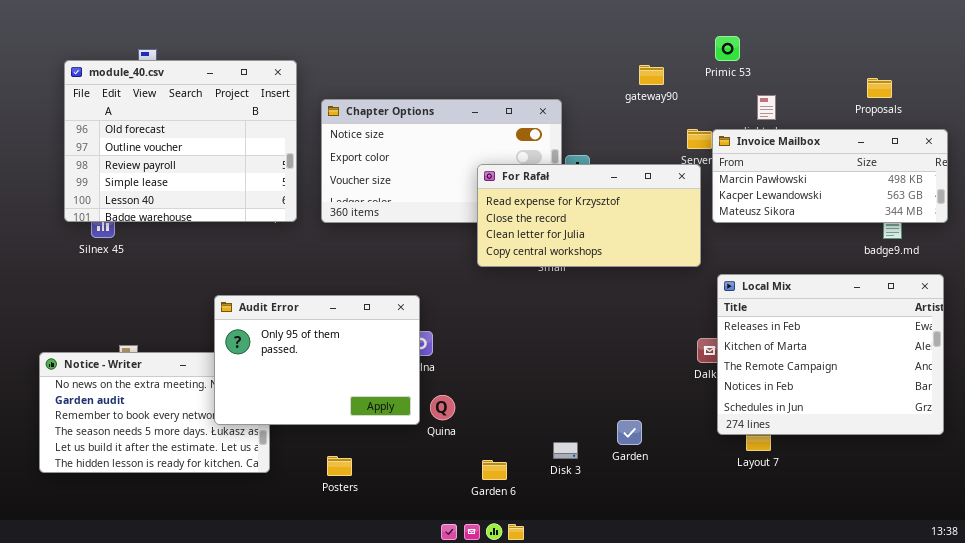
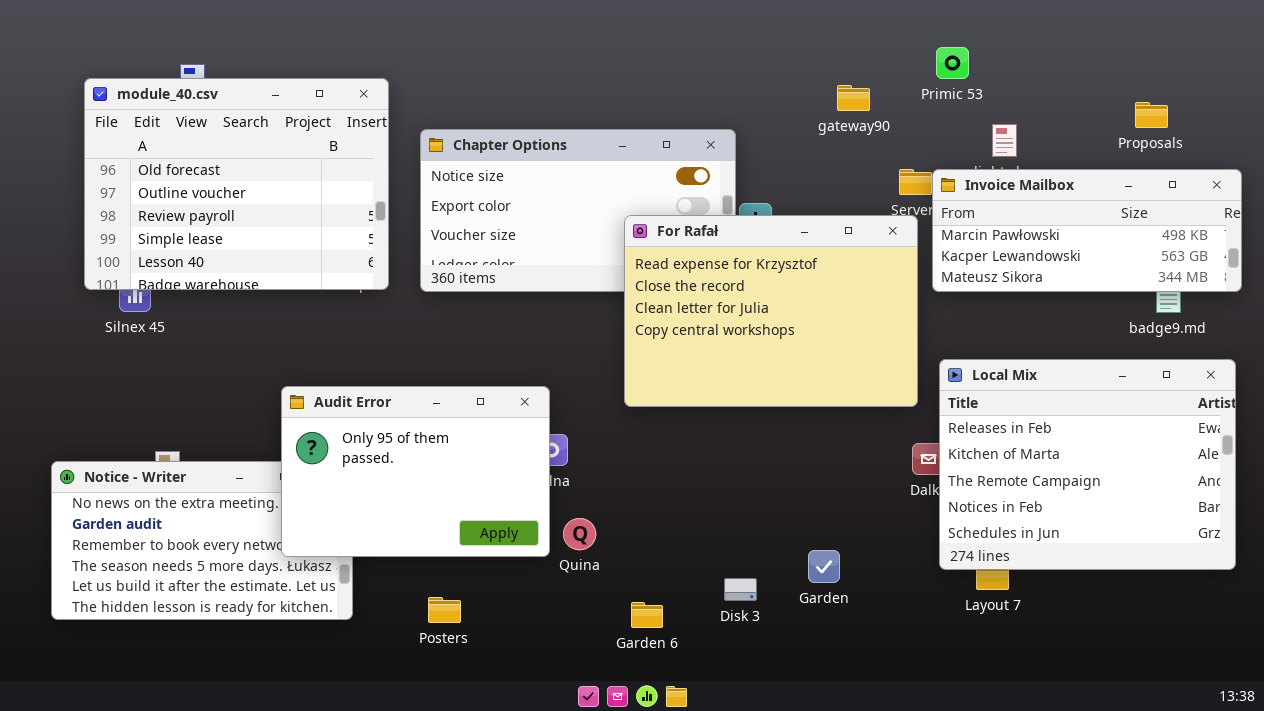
For Rafał: [477,164,701,267] -> [624,215,918,407], resized

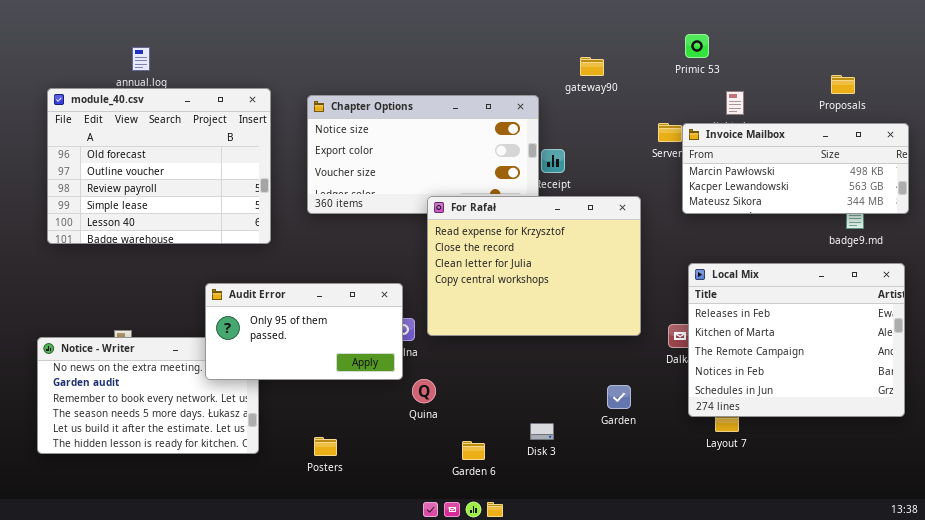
module_40.csv: [84,78,389,290] -> [47,88,271,244], moved
gateway90: [837,85,870,111] -> [580,57,604,76], moved
For Rafał: [624,215,918,407] -> [427,196,641,336], moved
Audit Error: [281,386,550,557] -> [205,283,403,380], resized
Garden: [808,550,840,583] -> [607,385,631,409], moved

